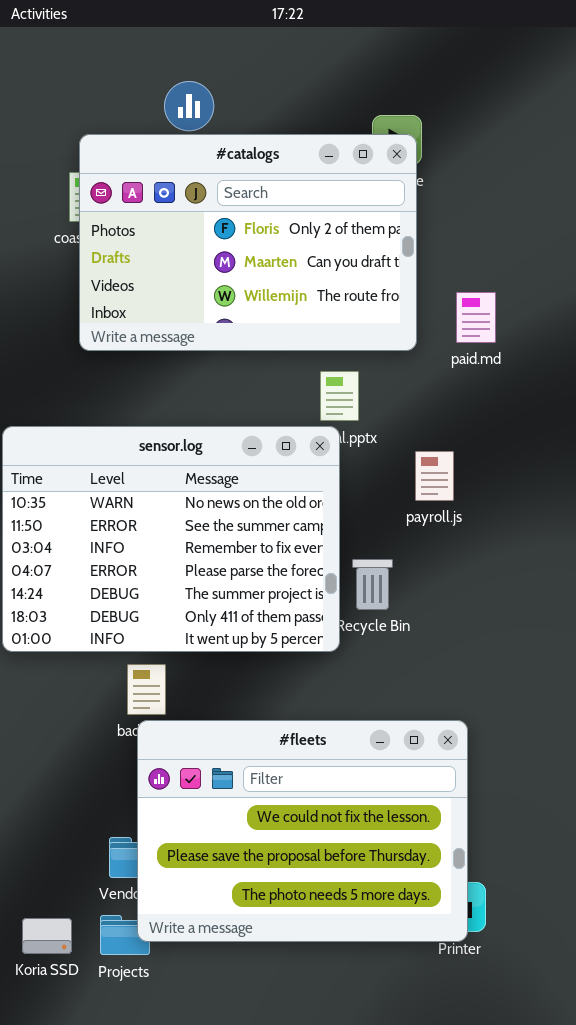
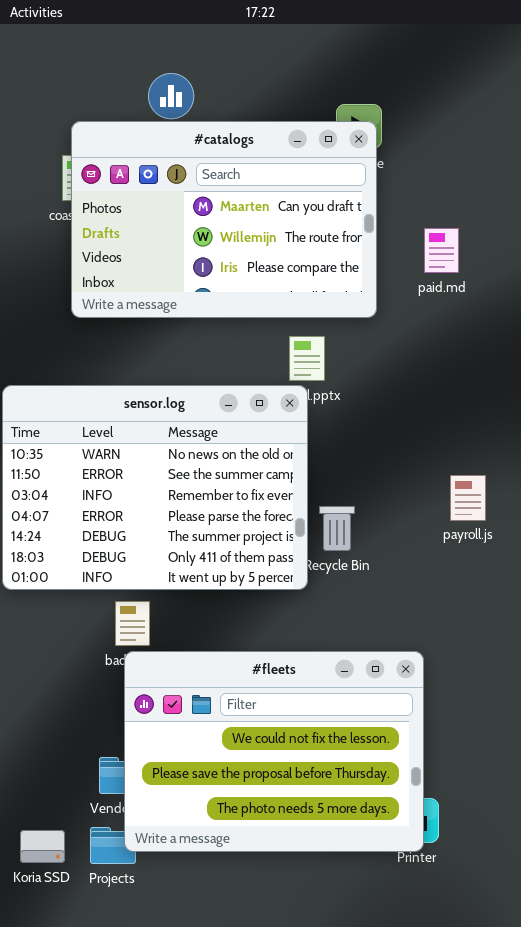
#catalogs: [79,134,417,351] -> [71,121,377,318], scrolled down 1 row
paid.md: [456,292,496,343] -> [424,228,459,273], moved
payroll.js: [415,451,454,501] -> [450,475,486,521], moved

